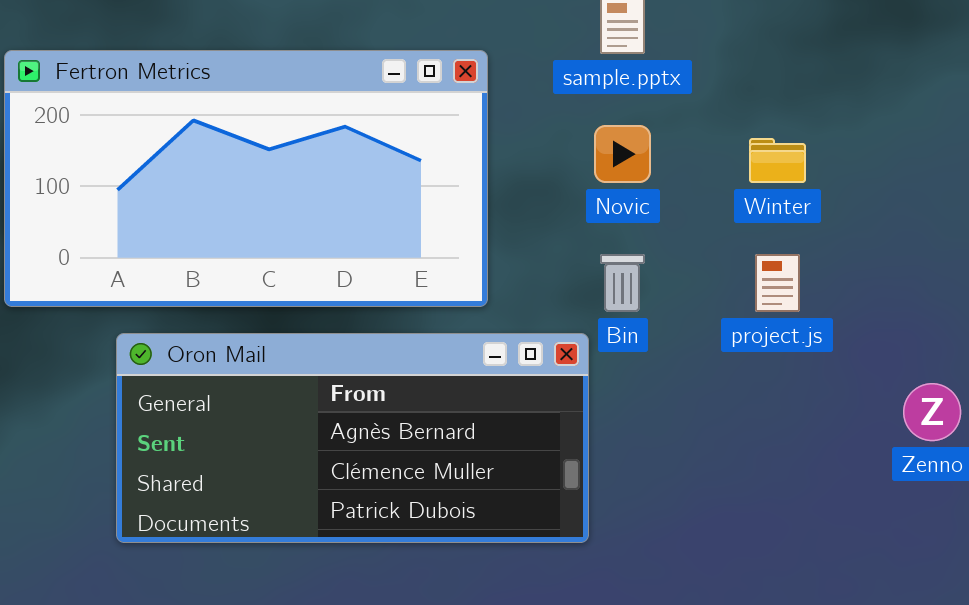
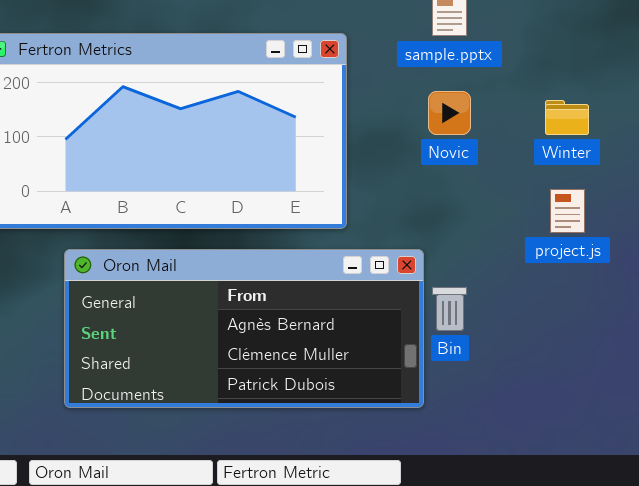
Bin: [600,254,645,312] -> [432,287,467,331], moved

